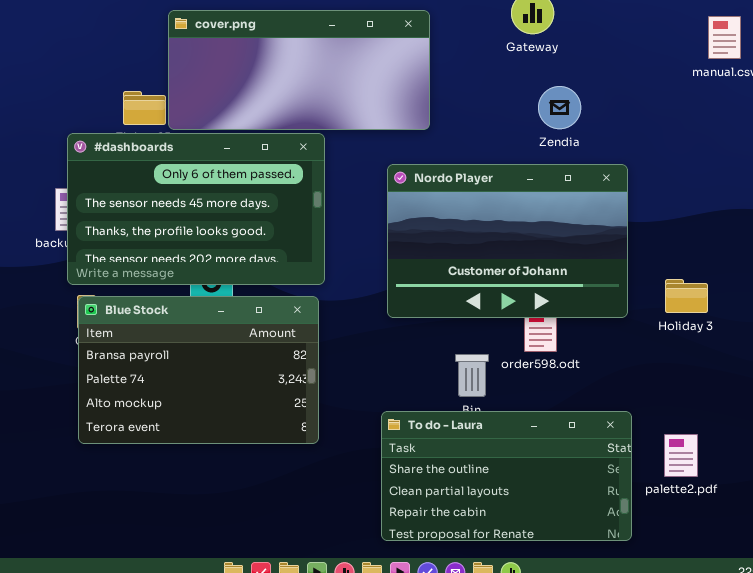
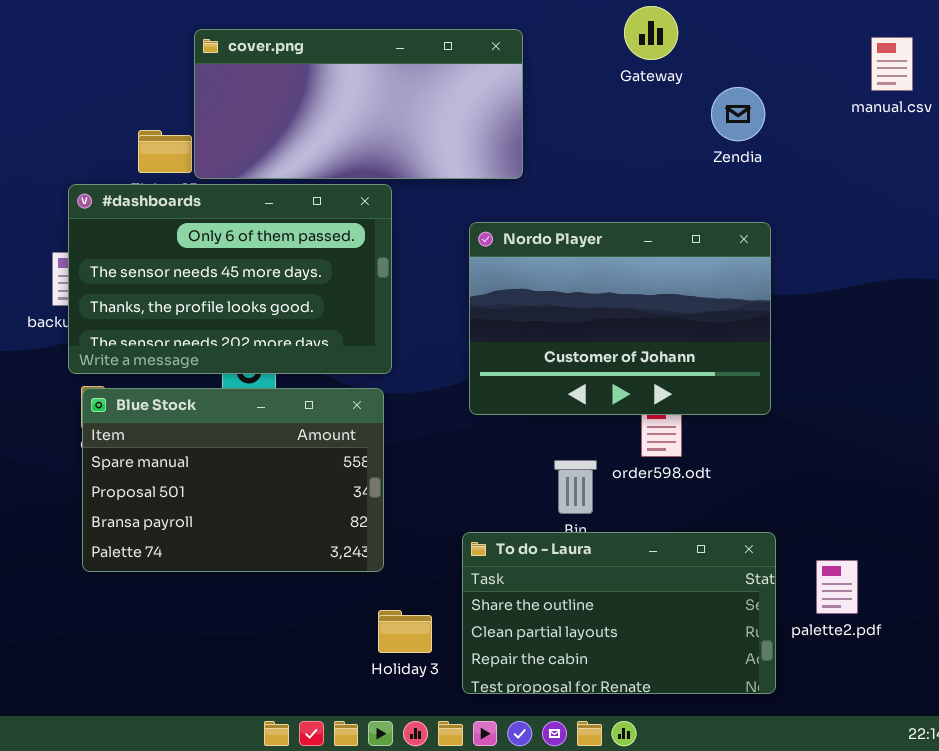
Zendia: [538,86,581,129] -> [711,87,765,141], moved
Holiday 3: [665,279,708,313] -> [378,610,432,653], moved
Blue Stock: [78,296,319,444] -> [82,388,384,572], scrolled up 2 rows

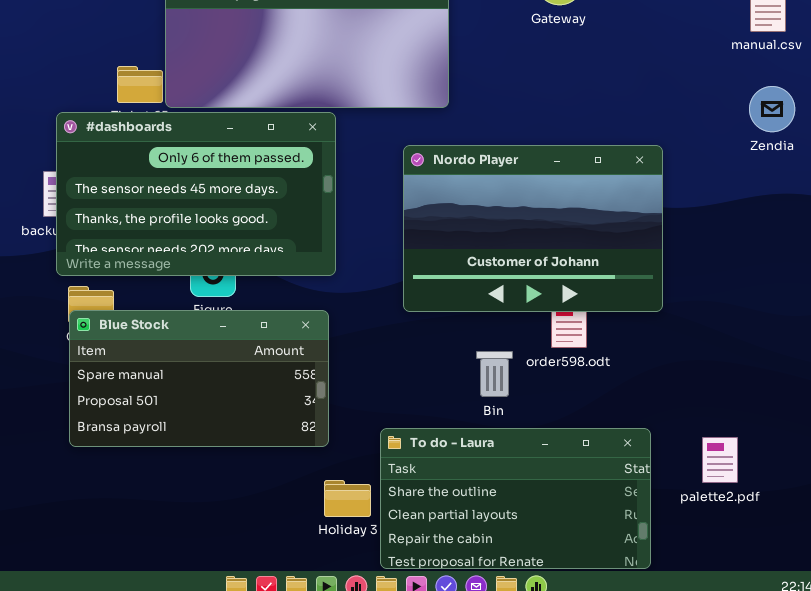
Zendia: [711,87,765,141] -> [749,86,795,132], moved
Blue Stock: [82,388,384,572] -> [69,310,329,447], resized
To do - Laura: [462,532,776,694] -> [380,428,651,569], moved

